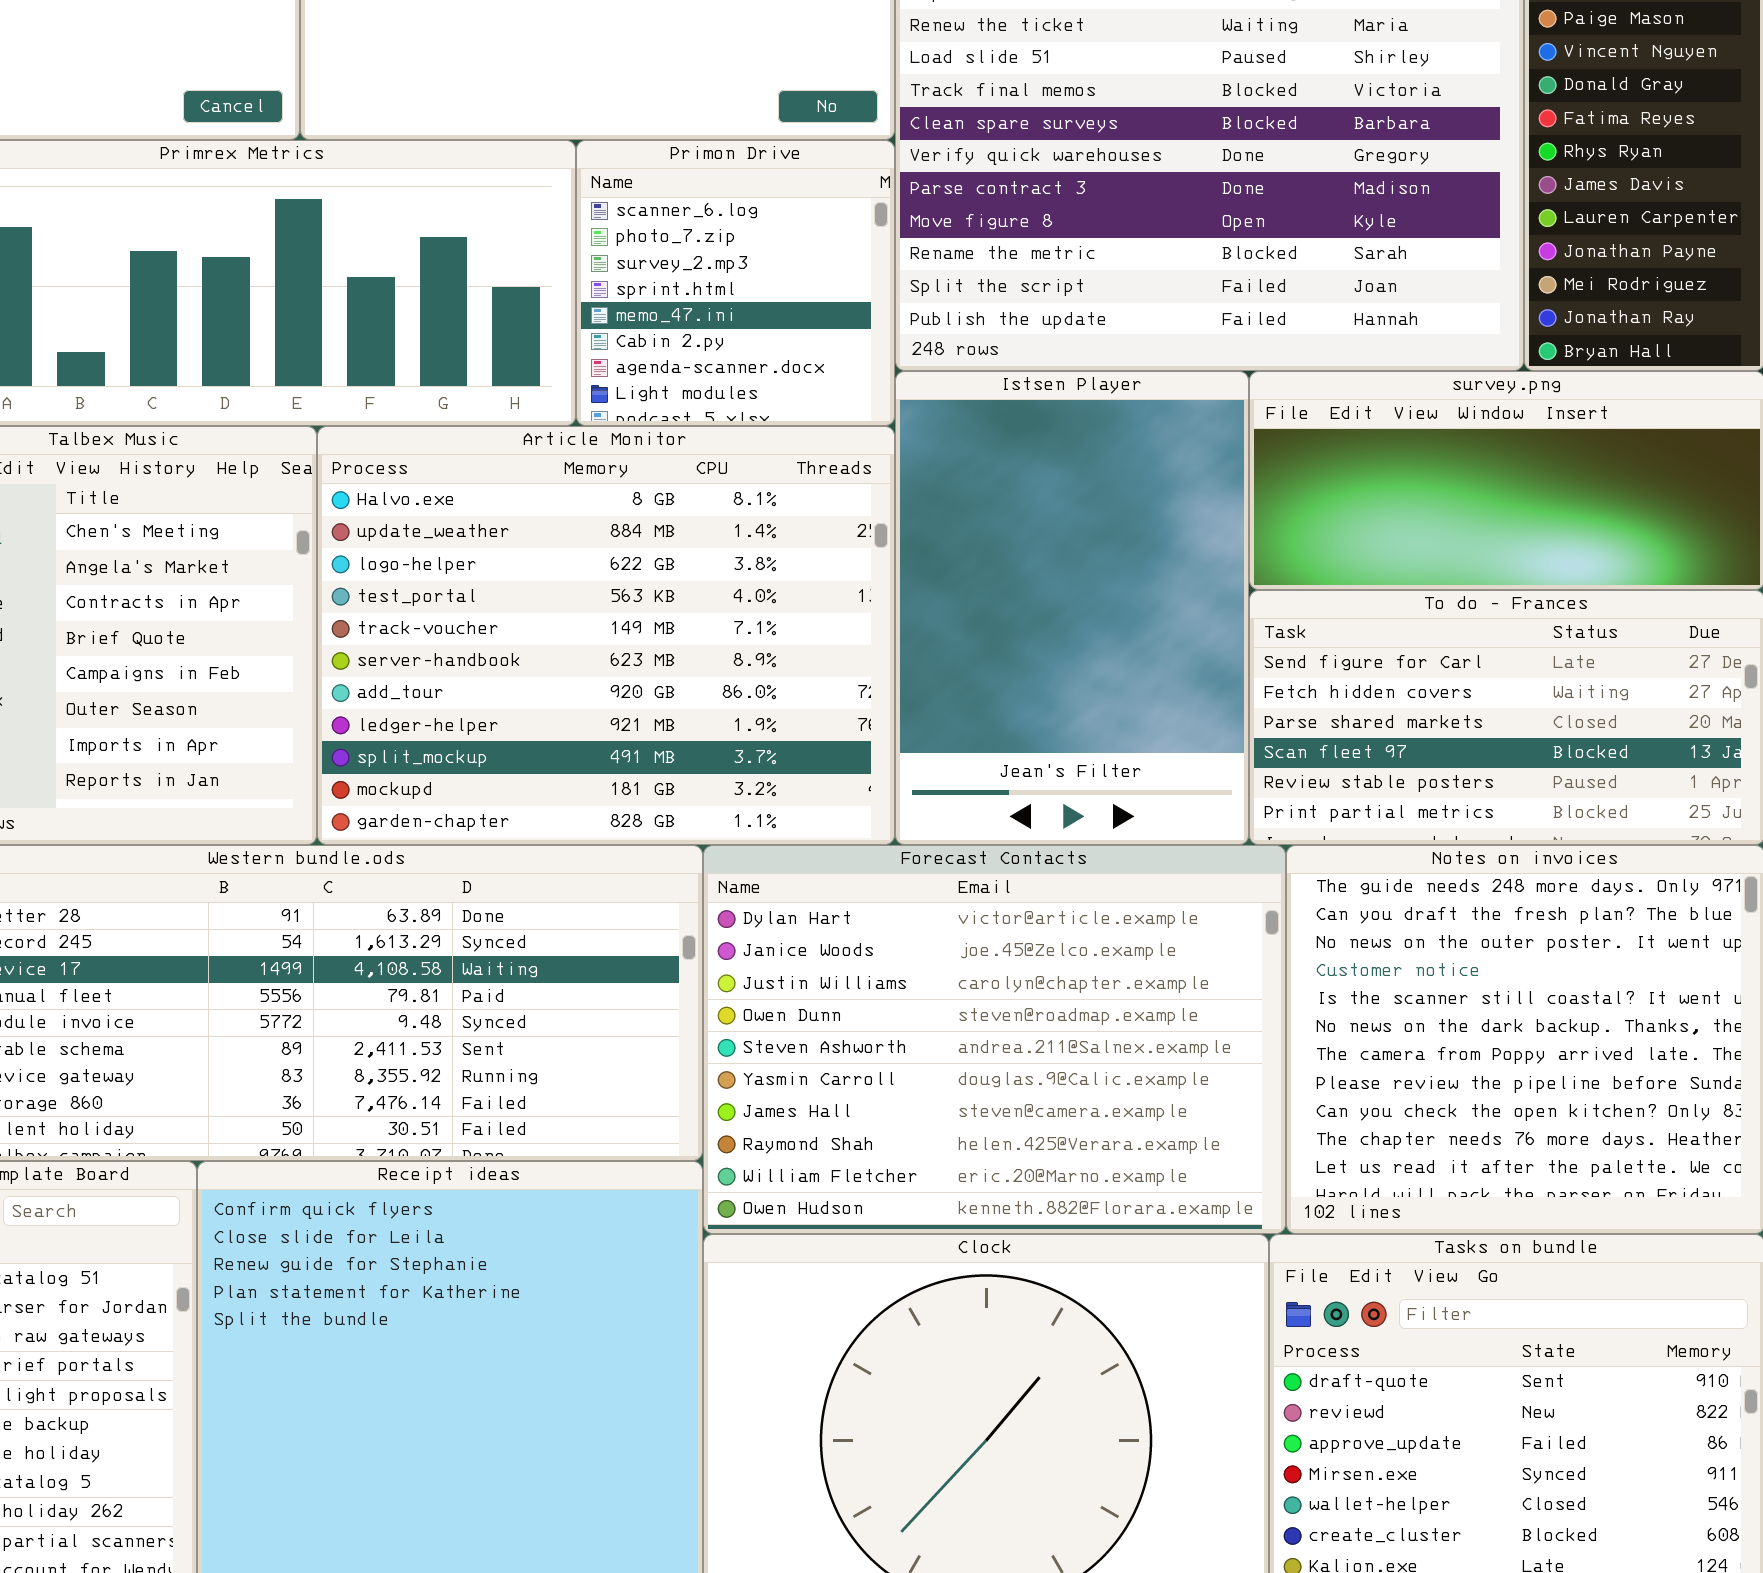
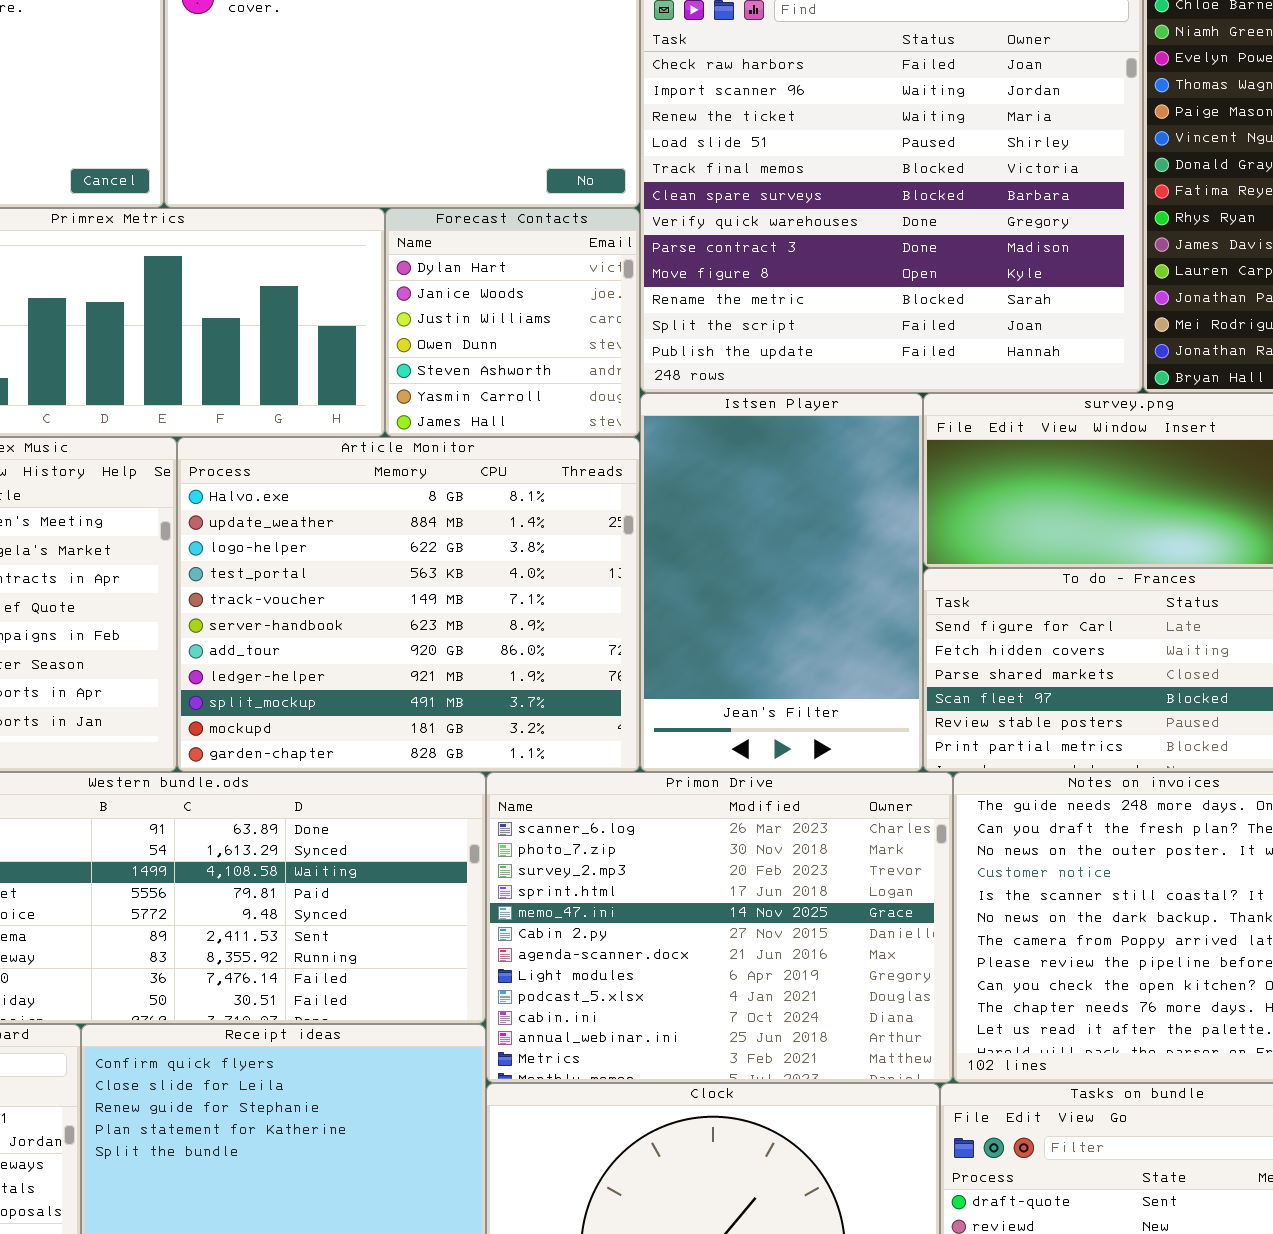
Primon Drive: [576,140,895,426] -> [486,772,953,1083], moved, resized
Forecast Contacts: [703,845,1286,1234] -> [385,208,640,437], moved, resized

